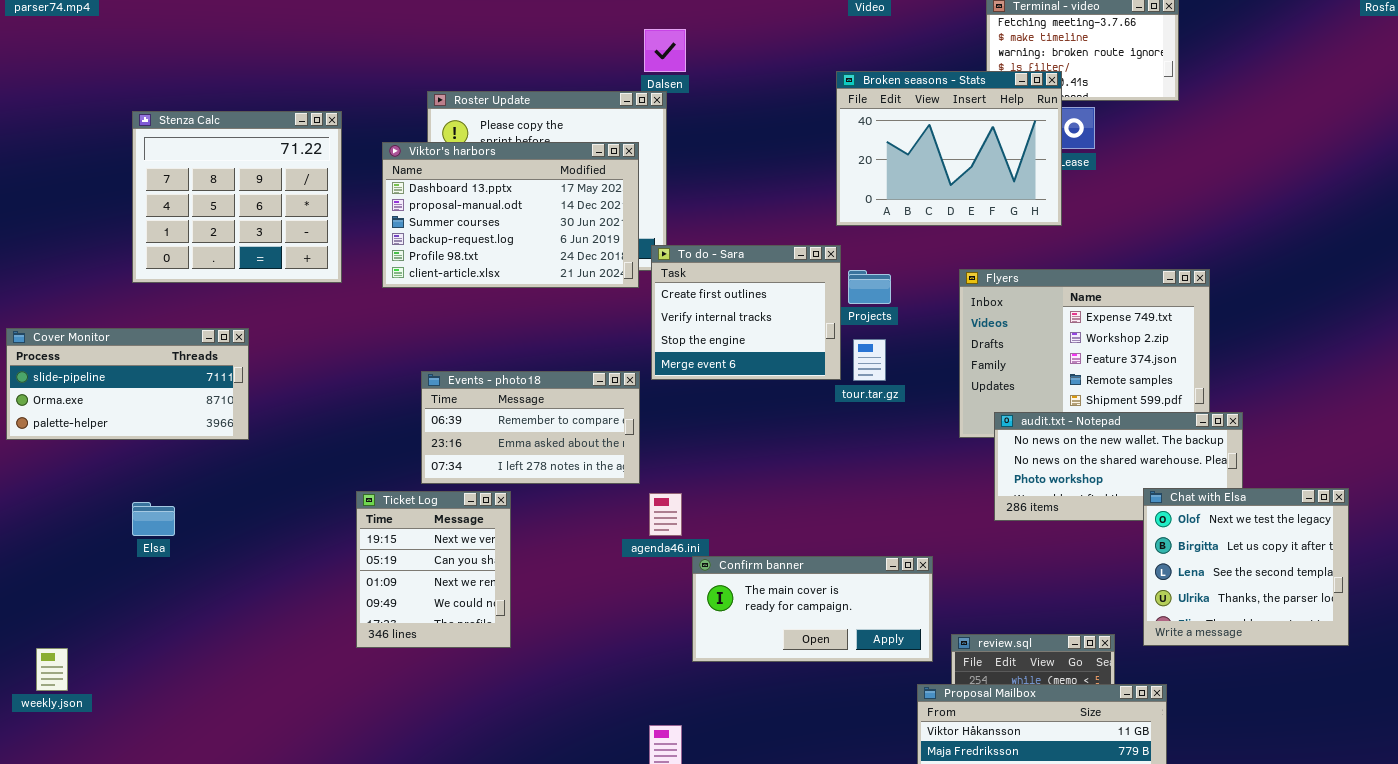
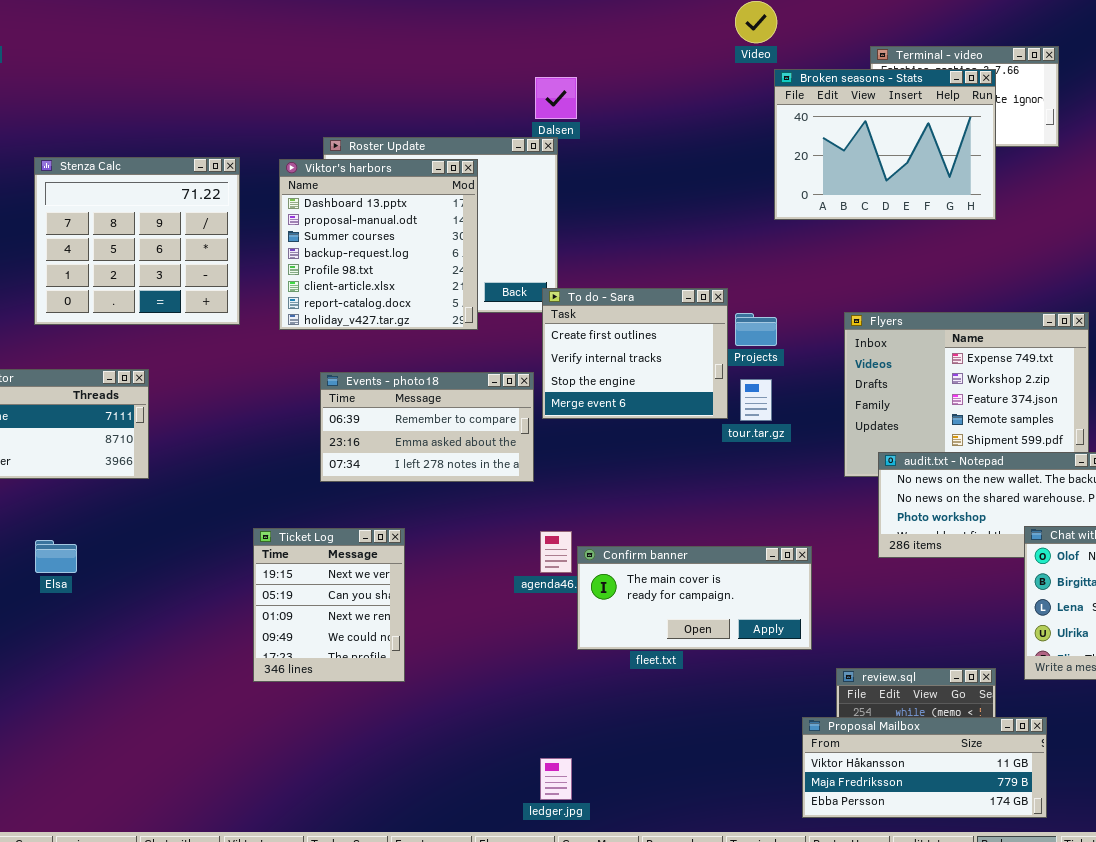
Broken seasons - Stats: [836,71,1062,226] -> [774,69,996,220], moved
Viktor's harbors: [382,142,639,288] -> [279,159,478,330], resized
Events - photo18: [421,371,640,484] -> [320,372,534,482], moved
Confirm banner: [692,556,933,662] -> [577,546,812,650], moved

